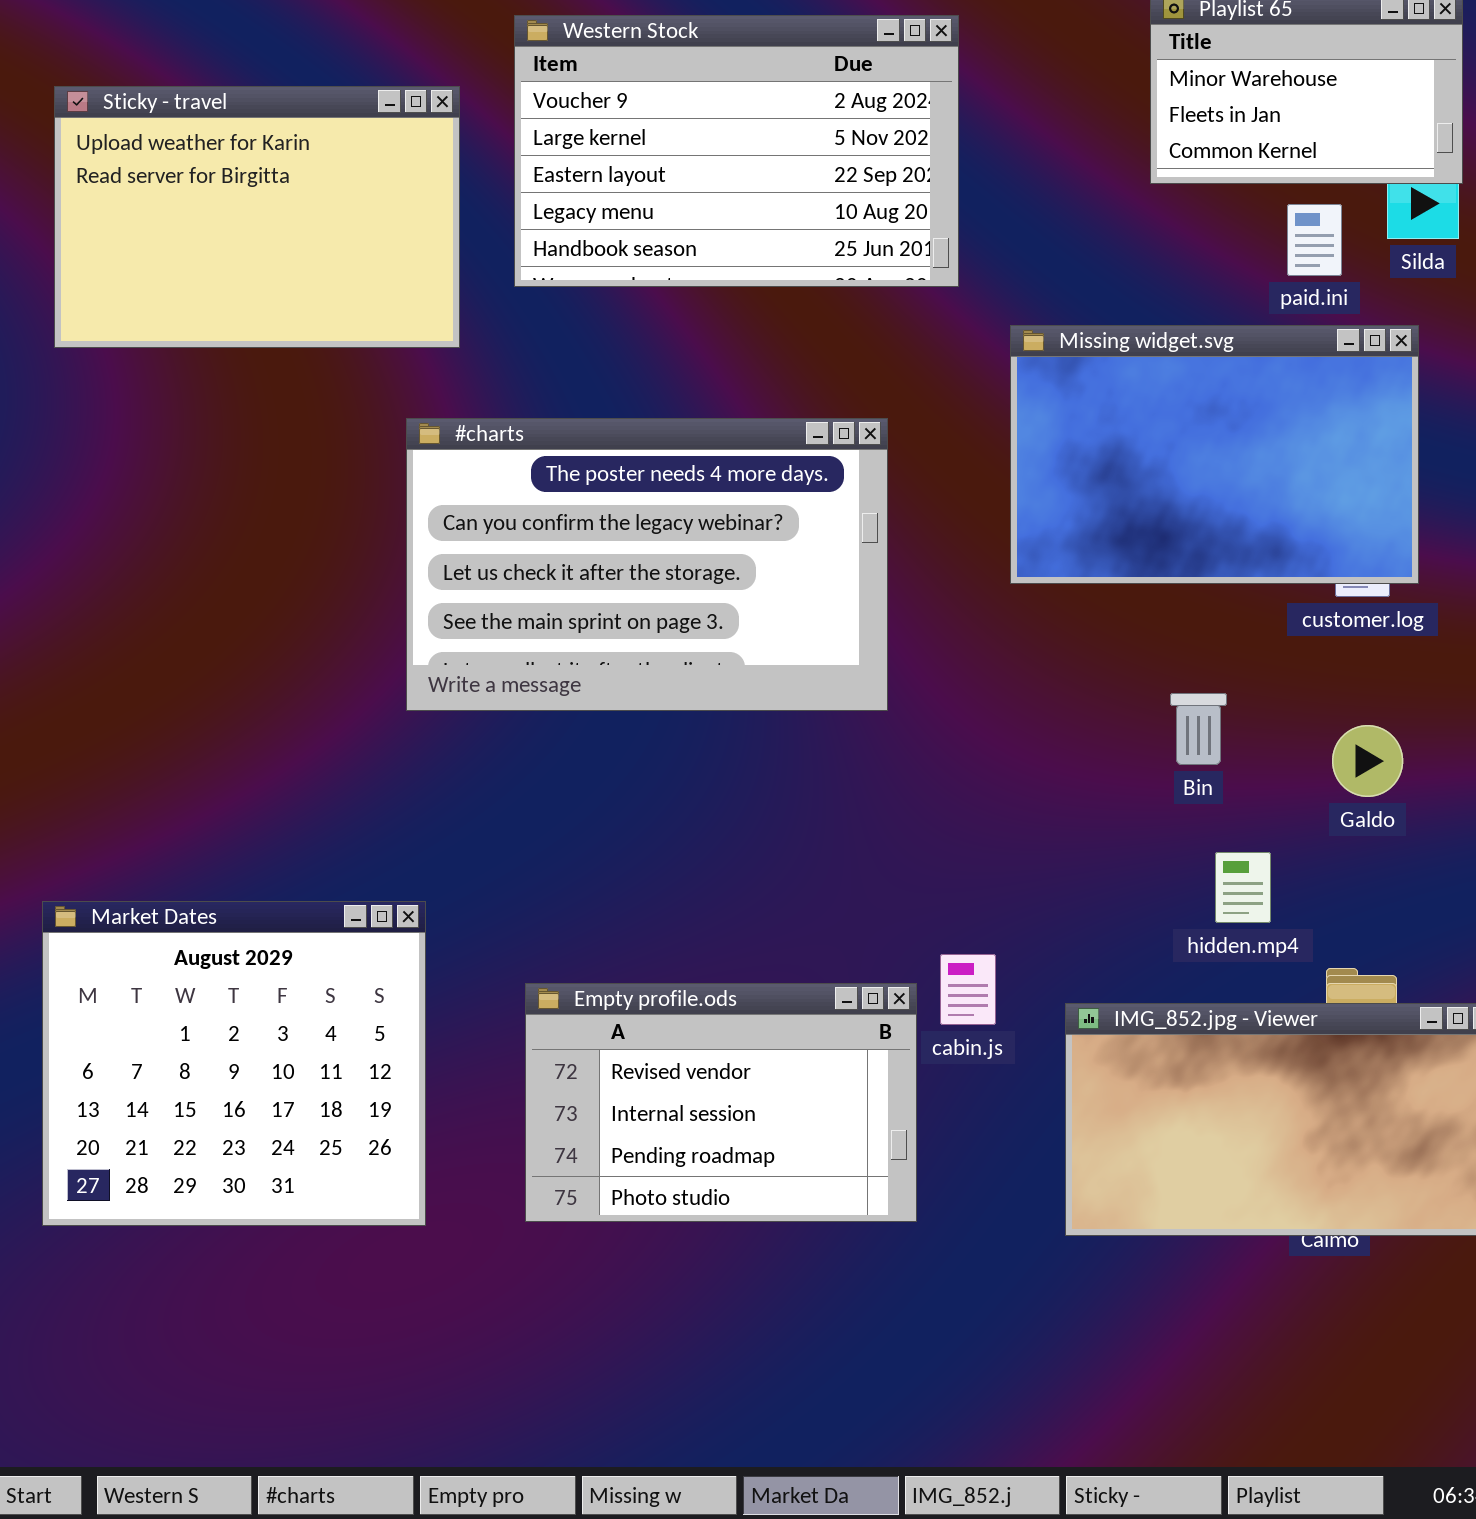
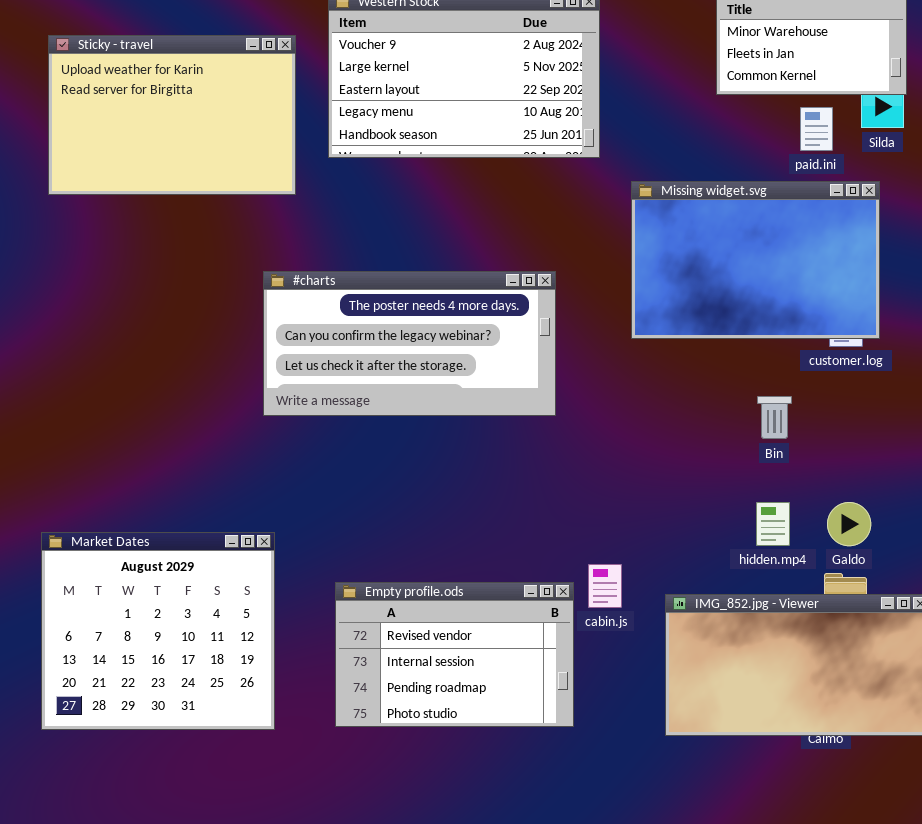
#charts: [406,418,888,711] -> [263,271,556,416], resized
Bin: [1170,693,1227,765] -> [757,396,792,439], moved
Galdo: [1332,725,1403,797] -> [827,502,871,546], moved

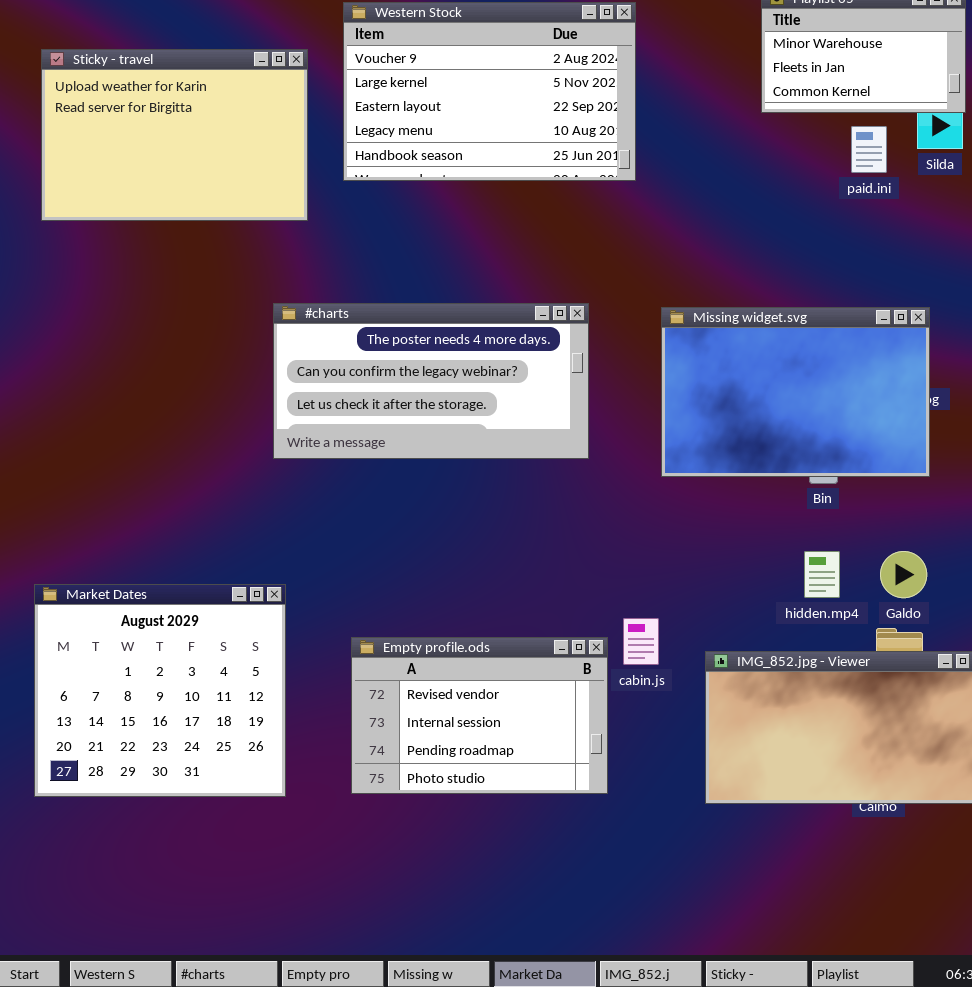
Missing widget.svg: [631,181,880,339] -> [661,307,930,477], moved

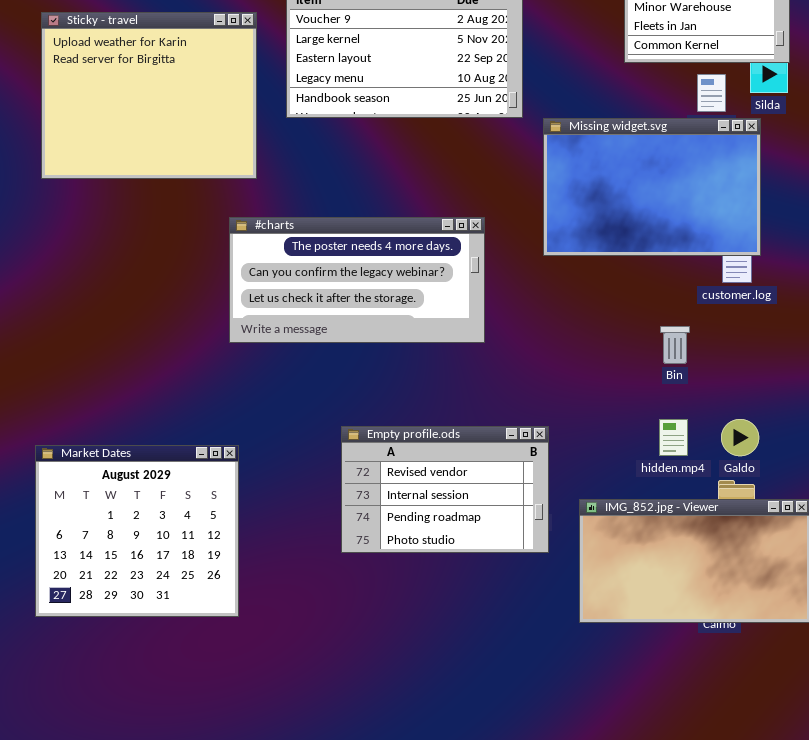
Sticky - travel: [41,49,308,221] -> [41,12,257,179], resized
Missing widget.svg: [661,307,930,477] -> [543,118,761,256], moved
Empty profile.ods: [351,637,608,794] -> [341,426,549,553], moved

